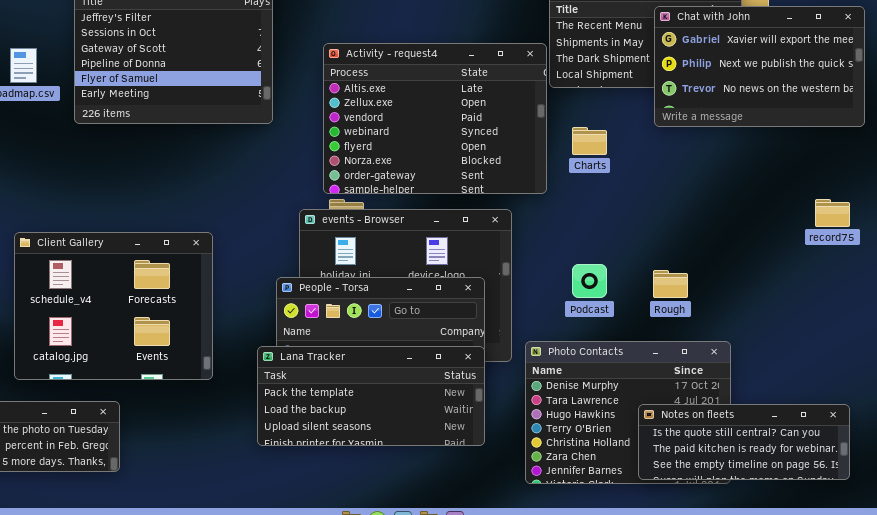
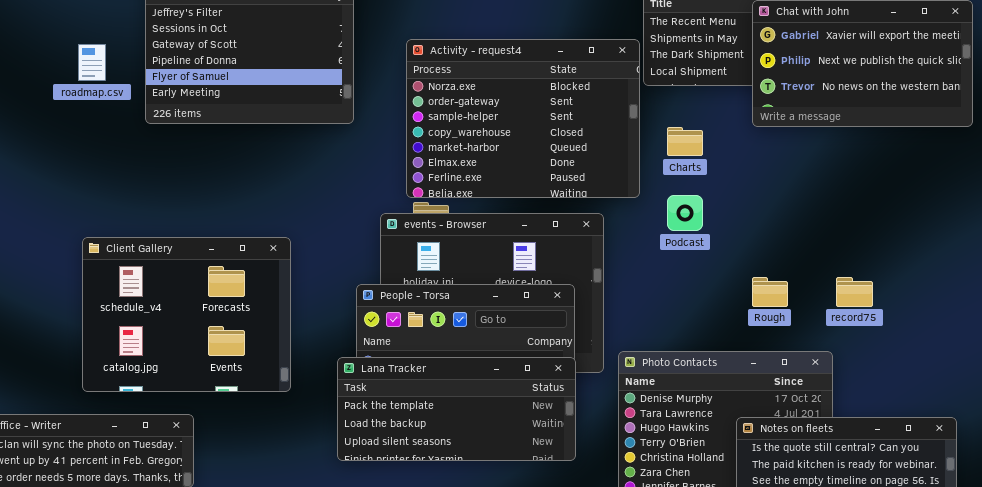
Activity - request4: [323,43,547,194] -> [406,39,640,198], scrolled down 5 rows
record75: [815,199,850,227] -> [836,277,873,307], moved
Podcast: [572,264,607,298] -> [667,195,703,231], moved

